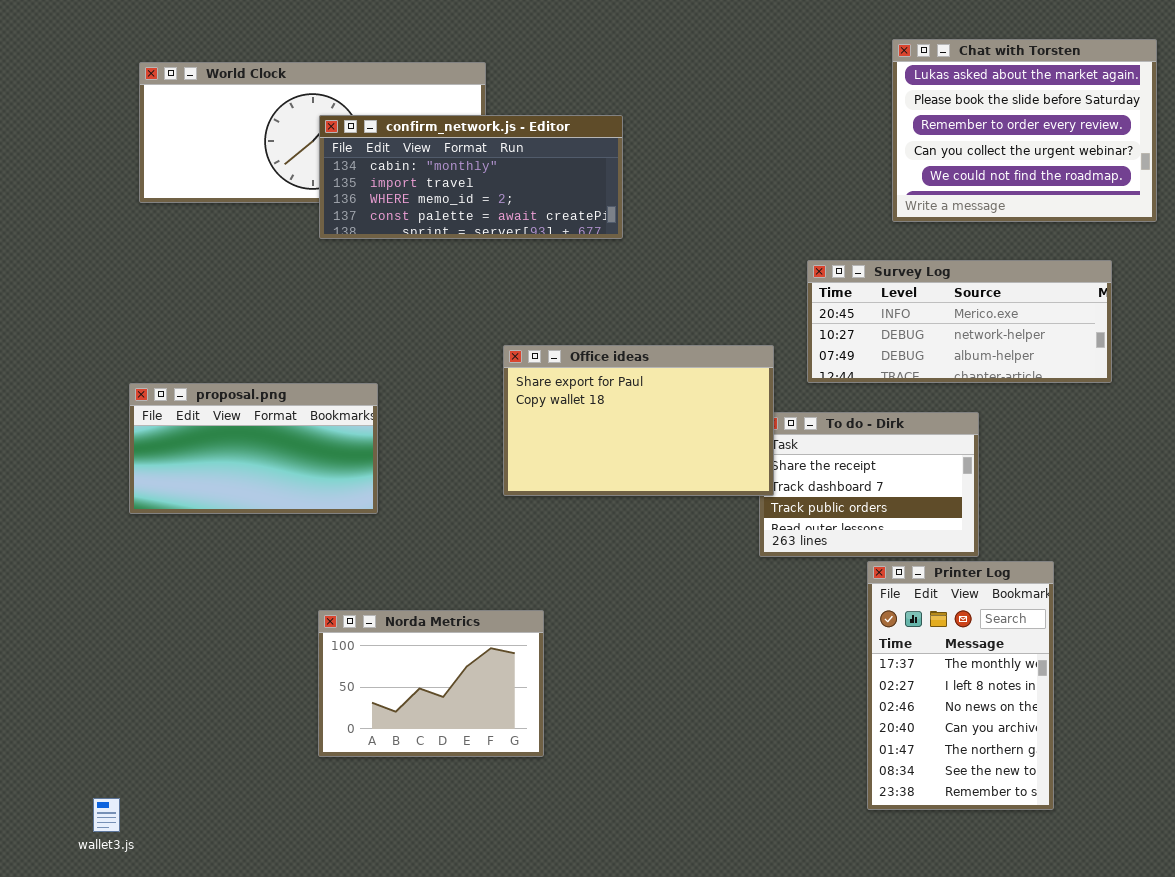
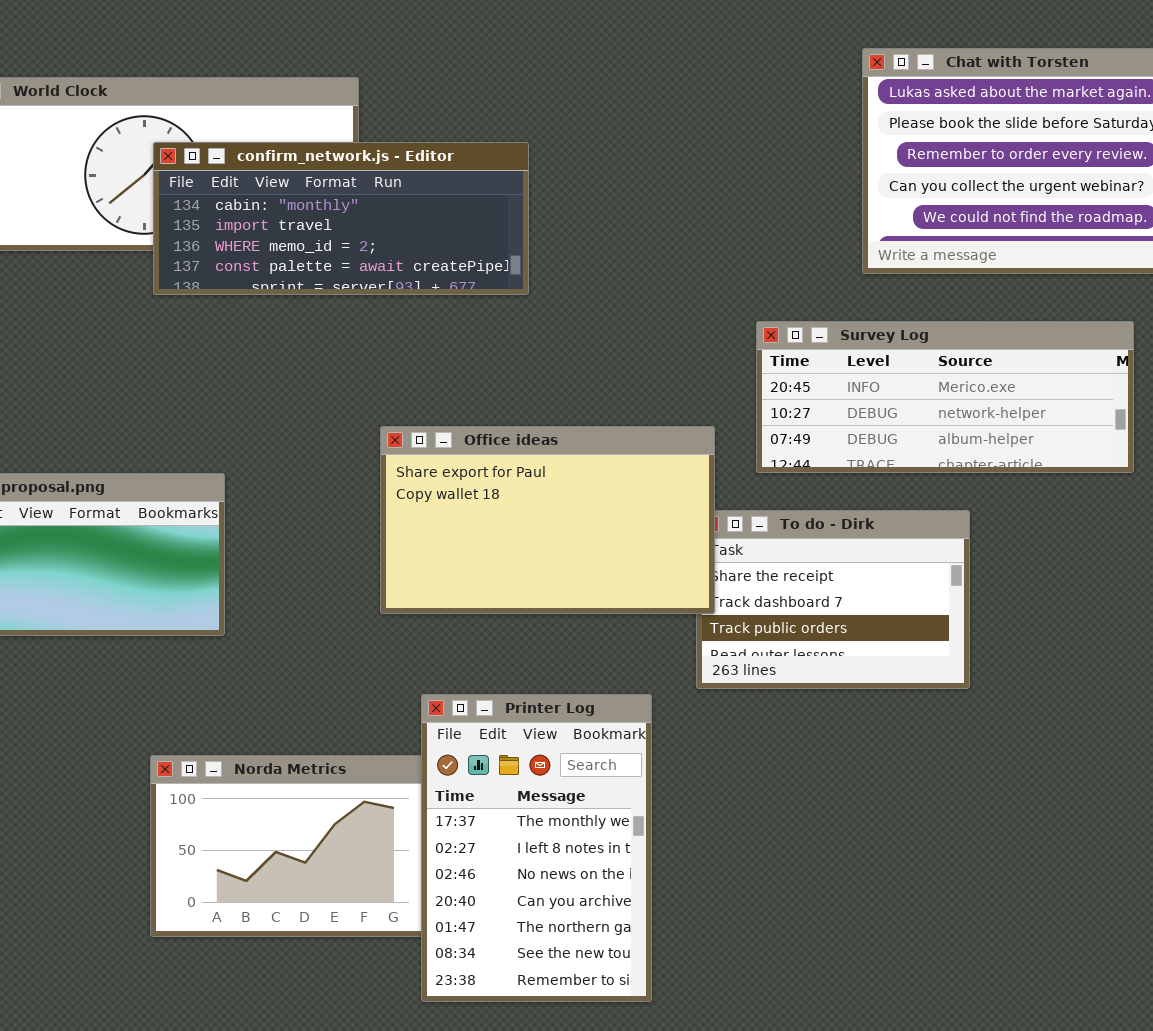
Printer Log: [867,561,1054,810] -> [421,694,652,1002], moved

